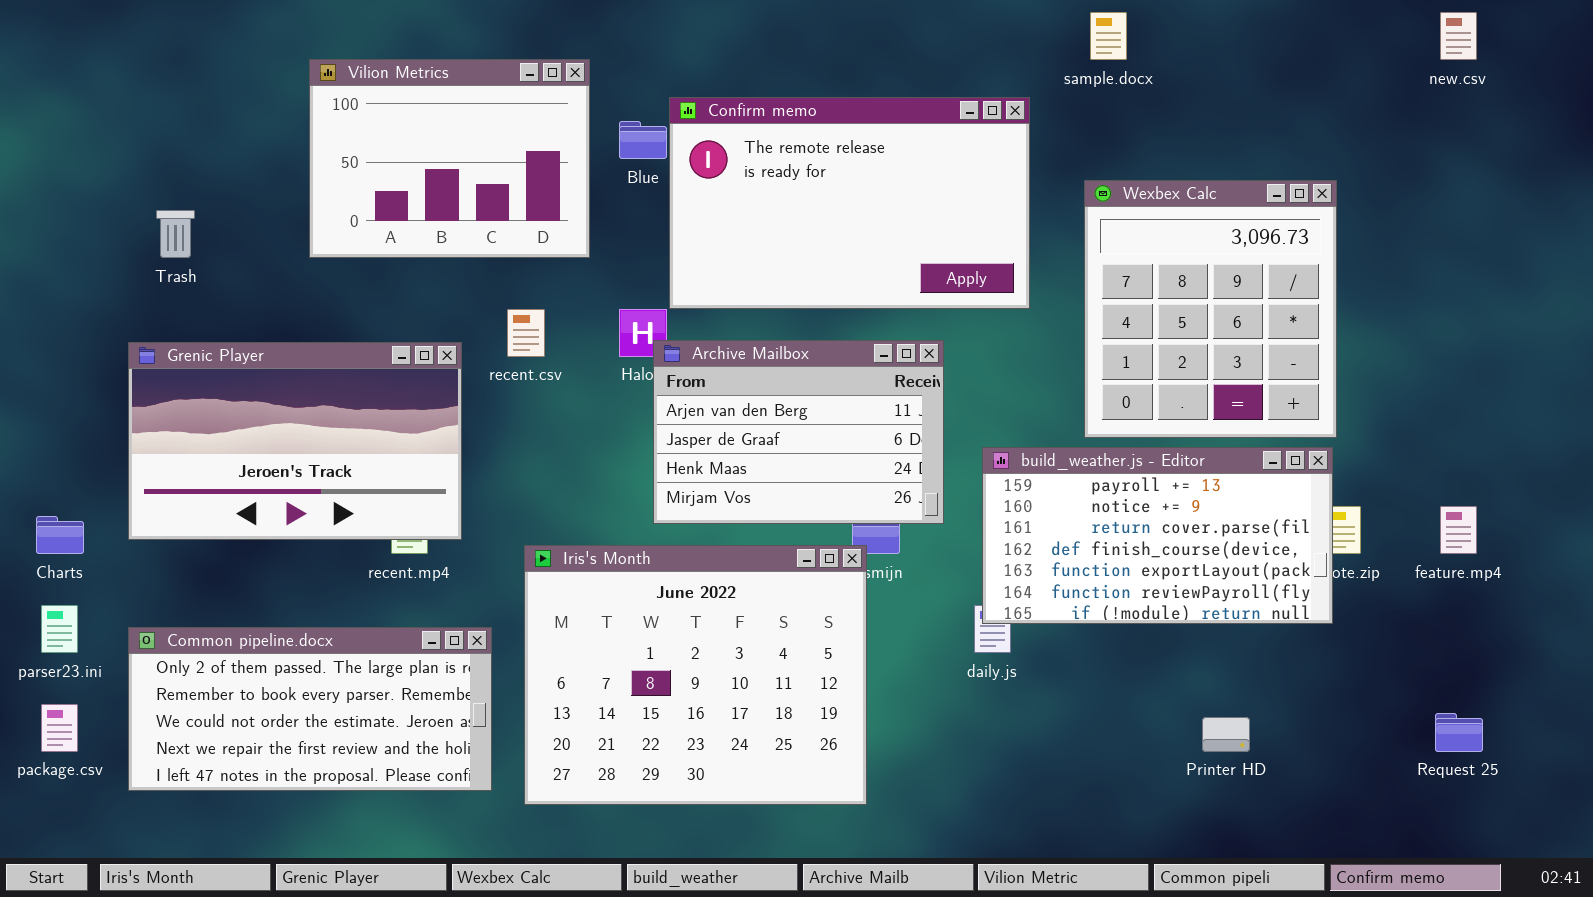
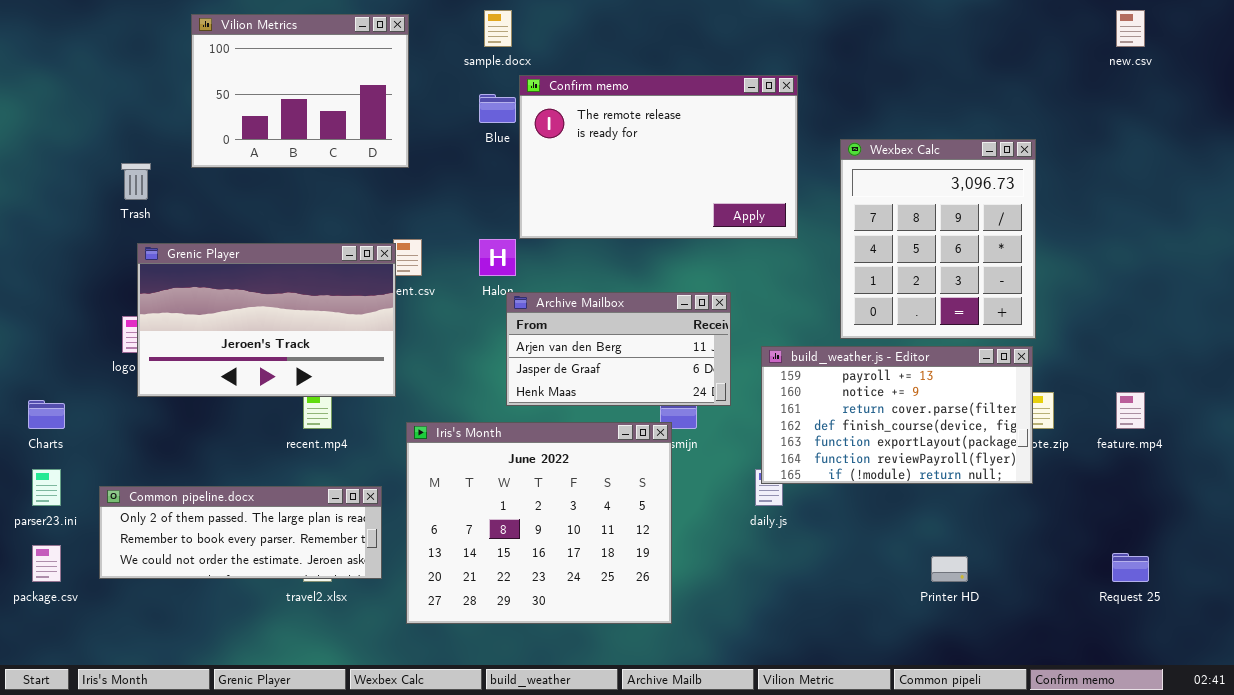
sample.docx: [1090,12,1127,60] -> [484,10,512,47], moved
Vilion Metrics: [309,59,590,258] -> [191,14,409,168], moved
Archive Mailbox: [653,340,944,524] -> [506,292,731,406], resized
Grenic Player: [128,342,462,540] -> [137,243,396,397], moved
Common pipeline.docx: [128,627,492,791] -> [99,486,382,579], resized

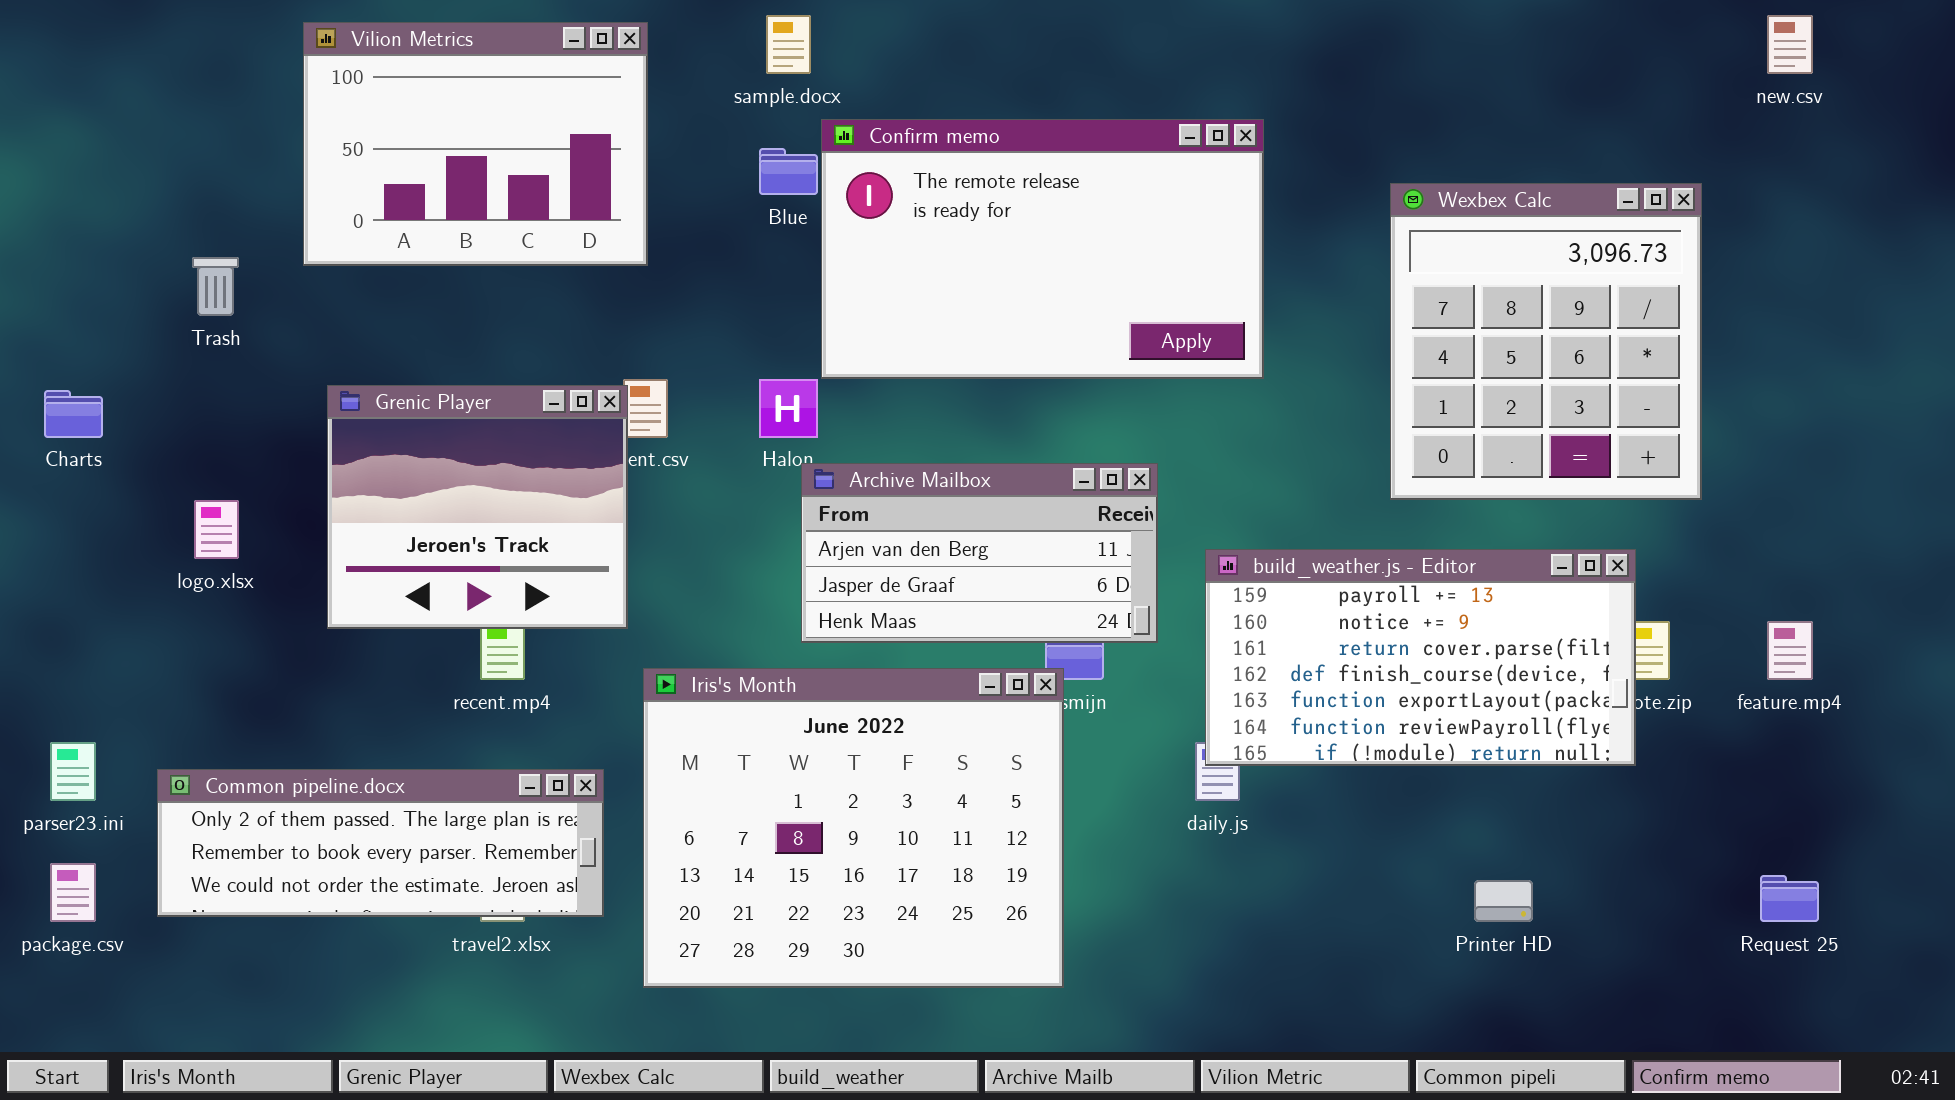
Wexbex Calc: [840,139,1036,339] -> [1390,183,1702,500], moved
Grenic Player: [137,243,396,397] -> [327,385,628,629], resized
Charts: [28,400,65,429] -> [44,390,103,438], moved

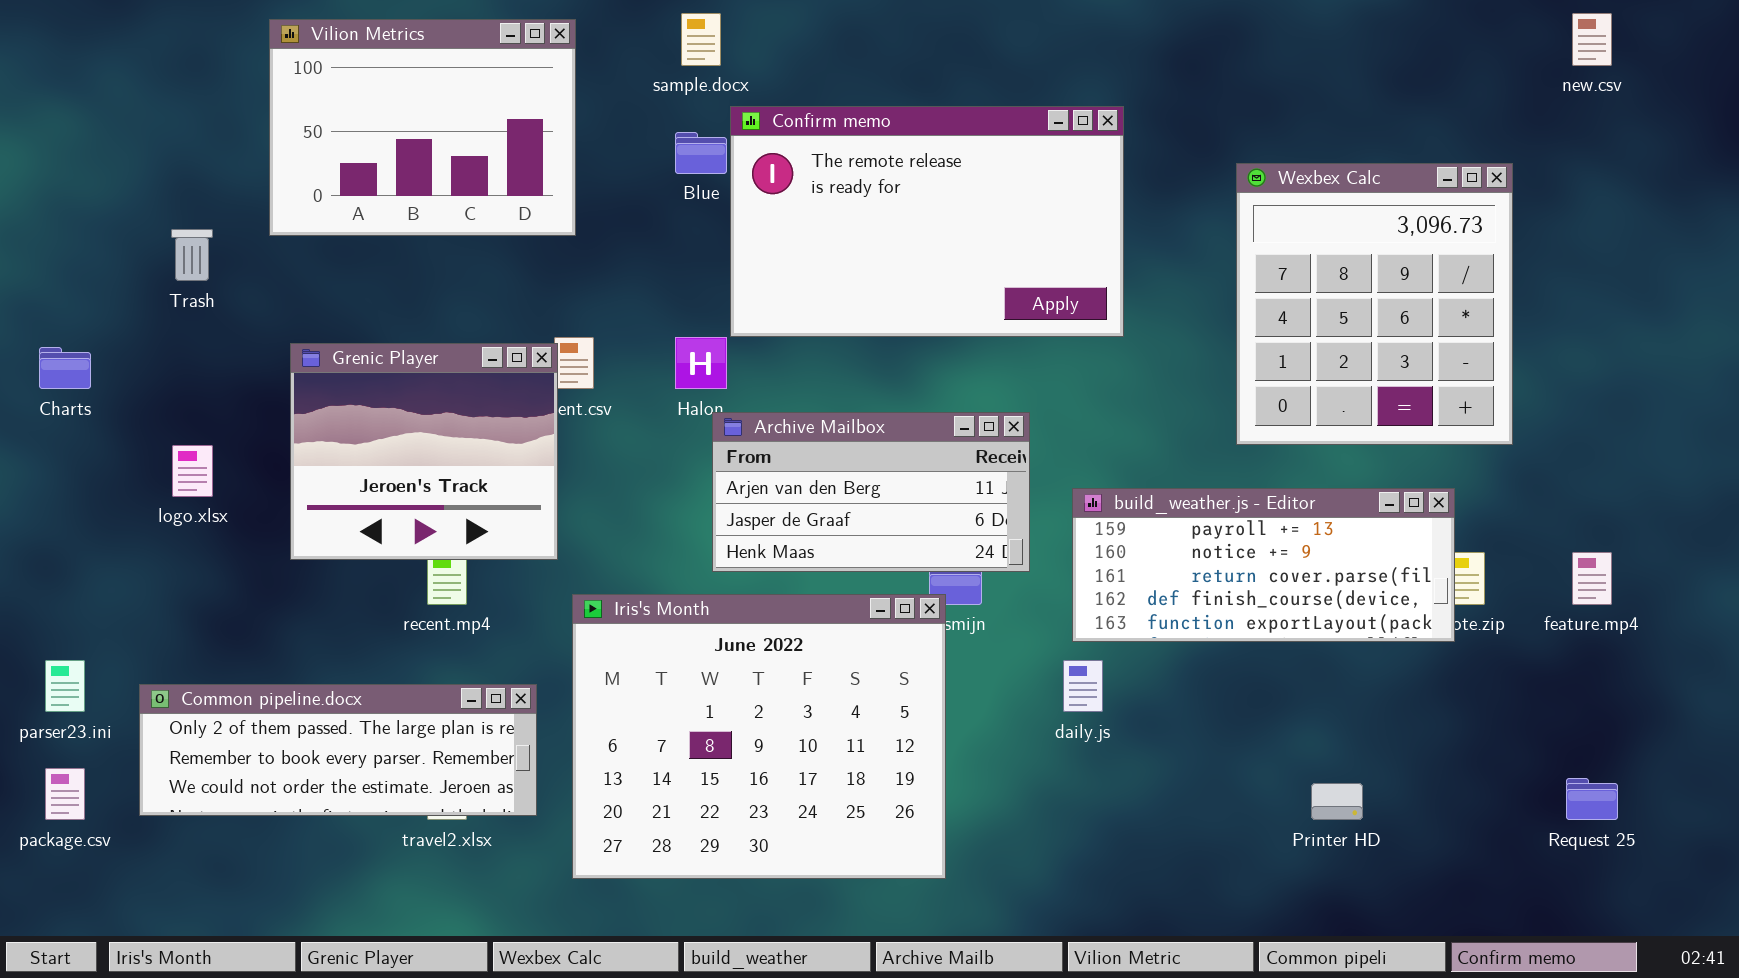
build_weather.js - Editor: [1205,549,1636,766] -> [1072,488,1455,642], resized

